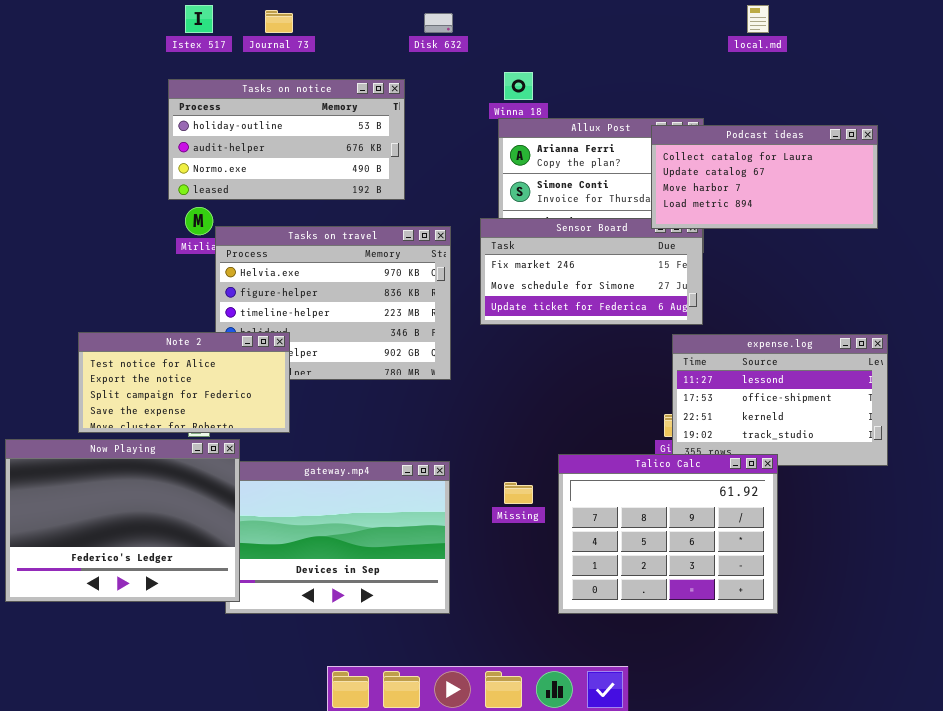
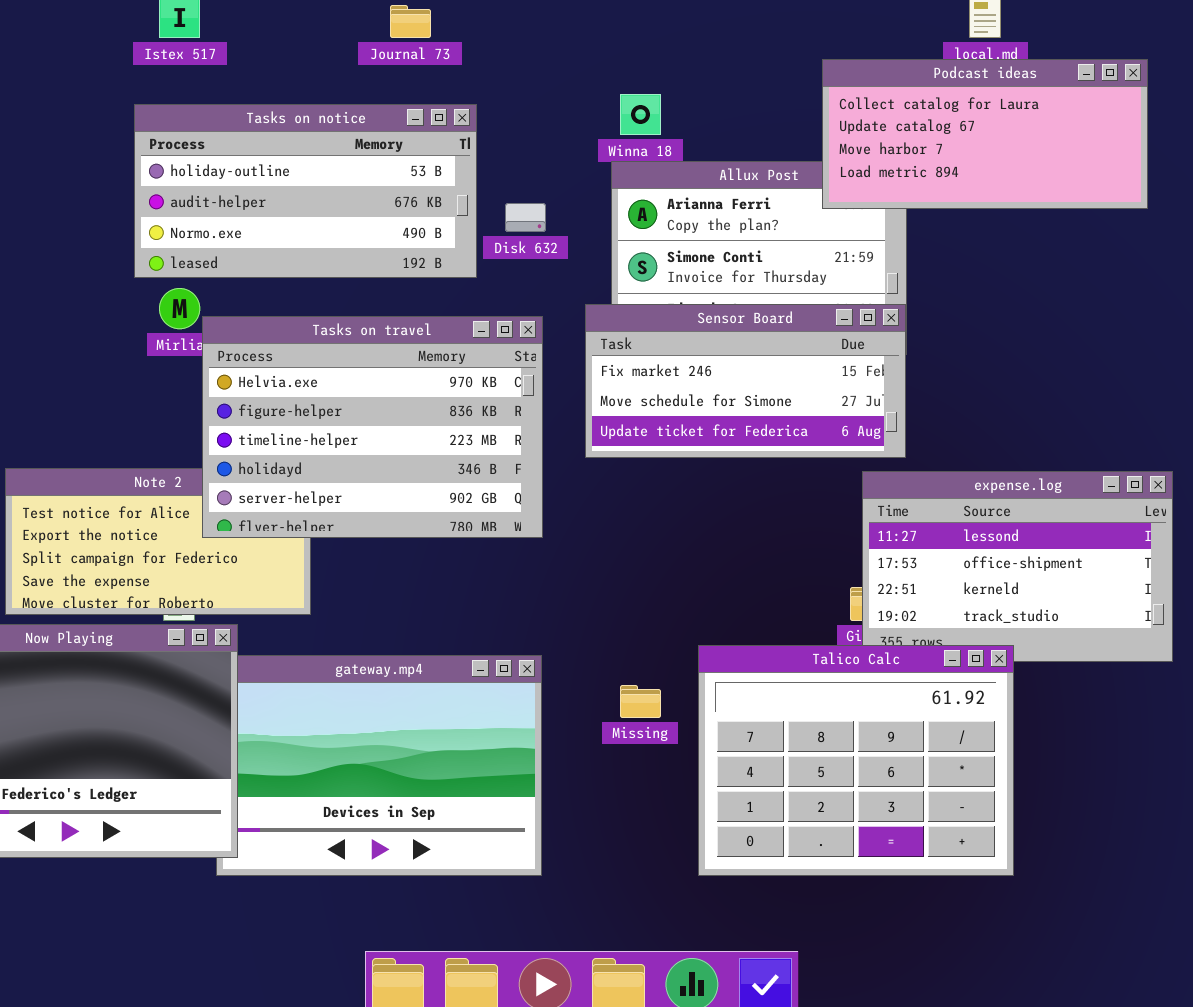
Journal 73: [265,10,293,33] -> [390,5,431,38], moved
Disk 632: [424,13,453,33] -> [505,203,546,232], moved
Podcast ideas: [651,125,878,229] -> [822,59,1148,209], moved
Tasks on travel: [215,226,451,380] -> [202,316,543,538], raised

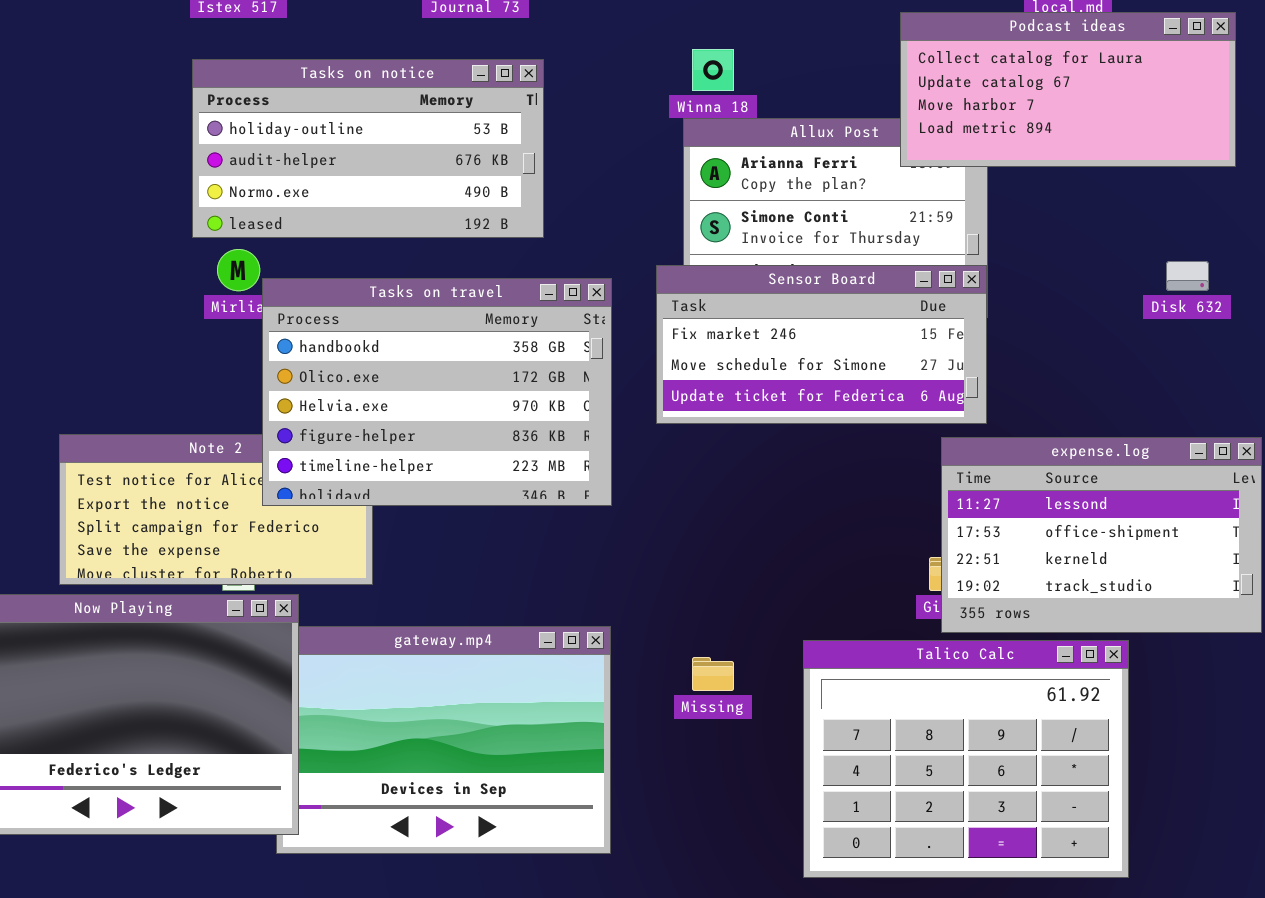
Disk 632: [505,203,546,232] -> [1166,261,1209,291], moved
Tasks on travel: [202,316,543,538] -> [262,278,612,506], scrolled up 2 rows
Talico Calc: [698,645,1014,876] -> [803,640,1129,878], moved

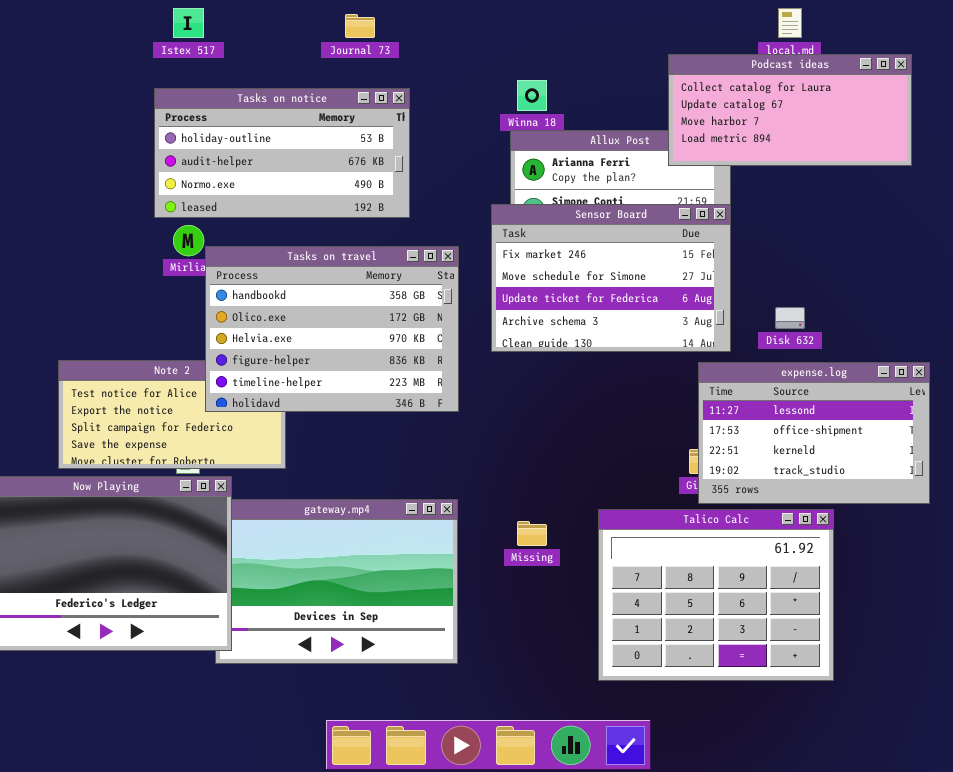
Disk 632: [1166,261,1209,291] -> [775,307,805,329], moved
Sensor Board: [656,265,987,424] -> [491,204,731,352], resized

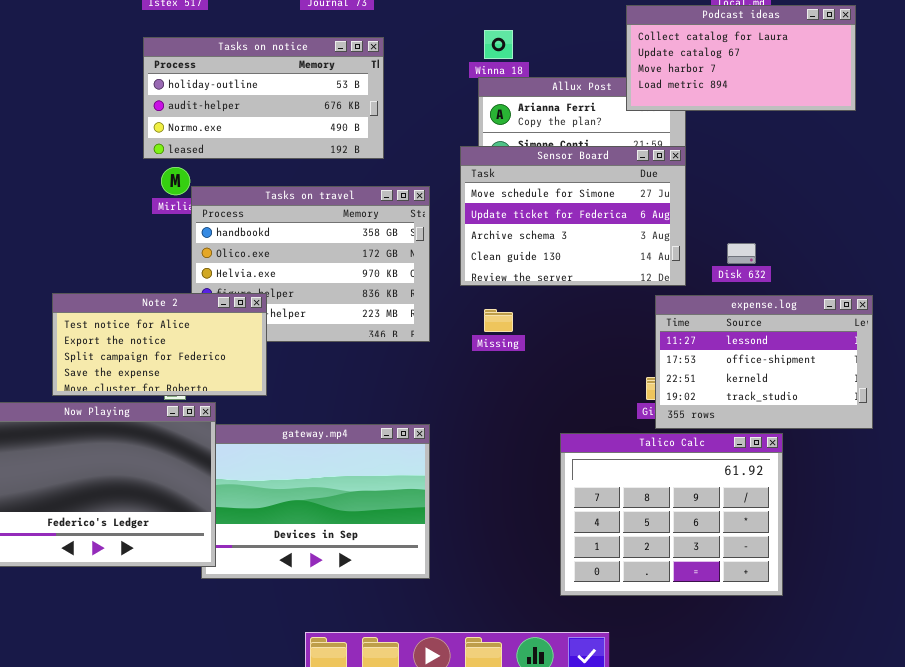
Sensor Board: [491,204,731,352] -> [460,146,686,286], scrolled down 1 row
Note 2: [58,360,286,469] -> [52,293,267,396], raised
Missing: [517,521,547,546] -> [484,309,513,332], moved

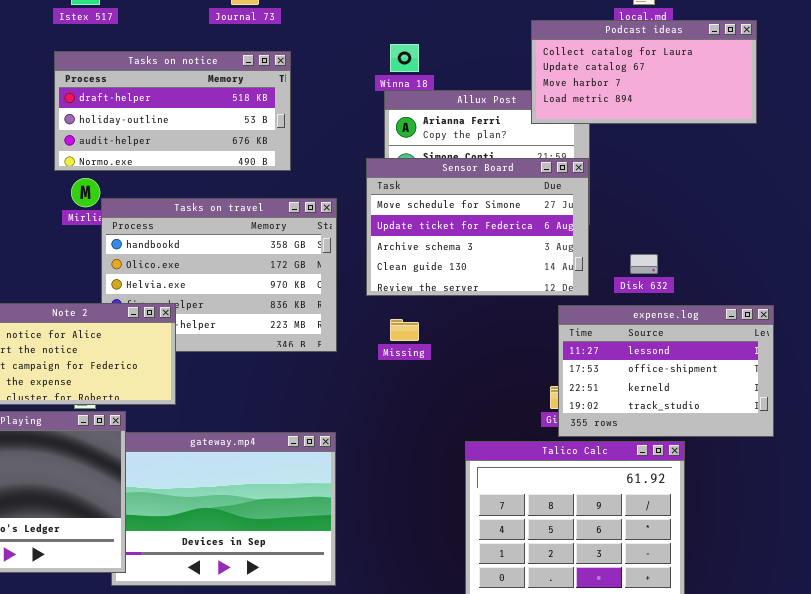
Tasks on notice: [143,37,384,159] -> [54,51,291,171], scrolled up 1 row

